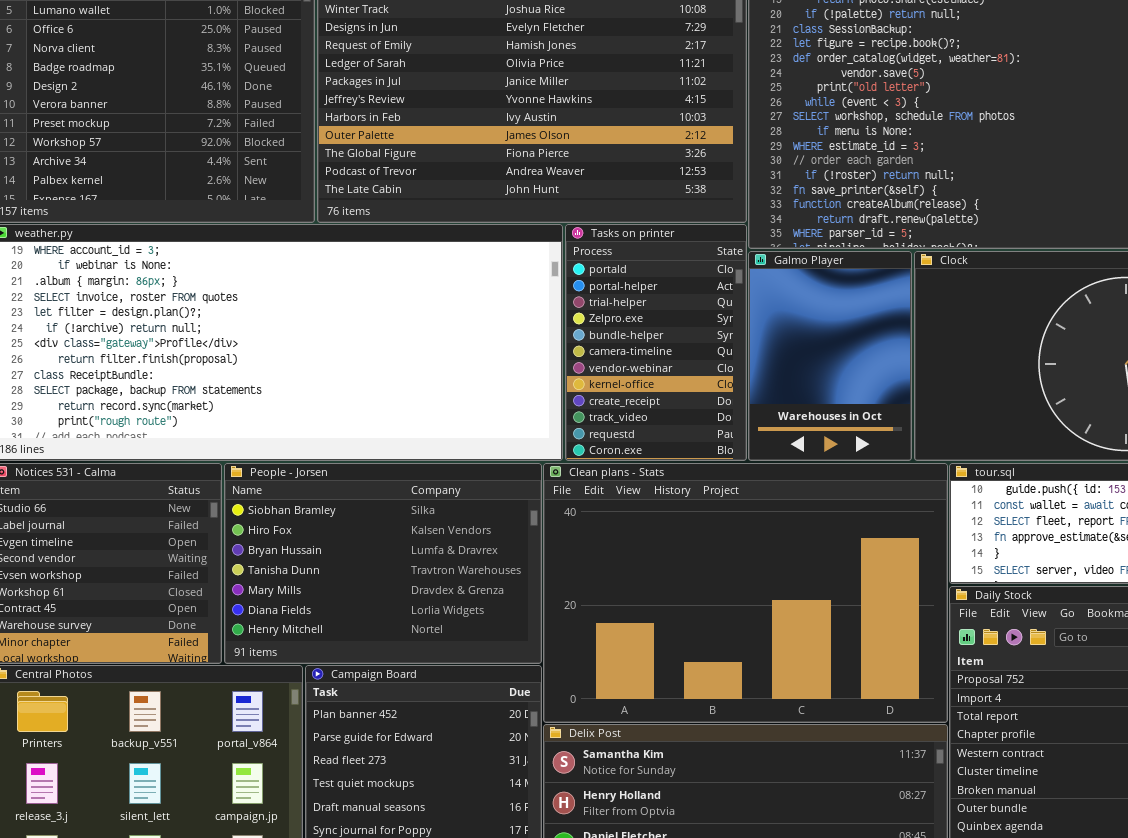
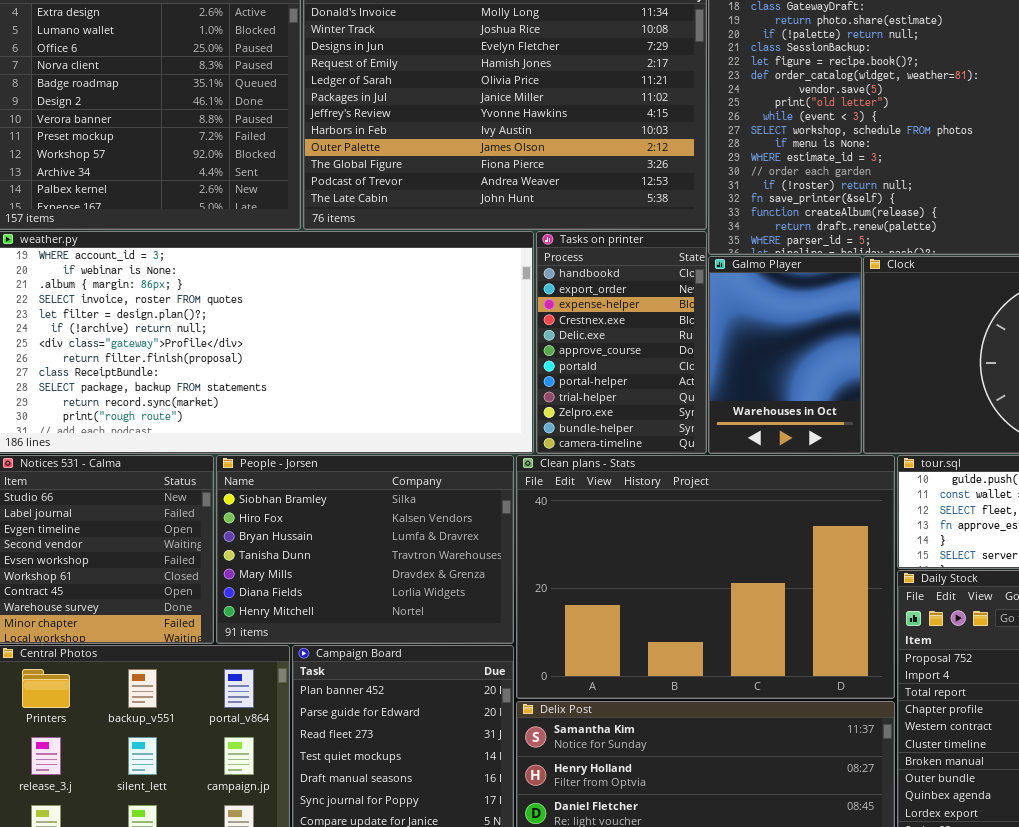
Tasks on printer: [565,224,747,461] -> [536,231,707,454], scrolled up 6 rows

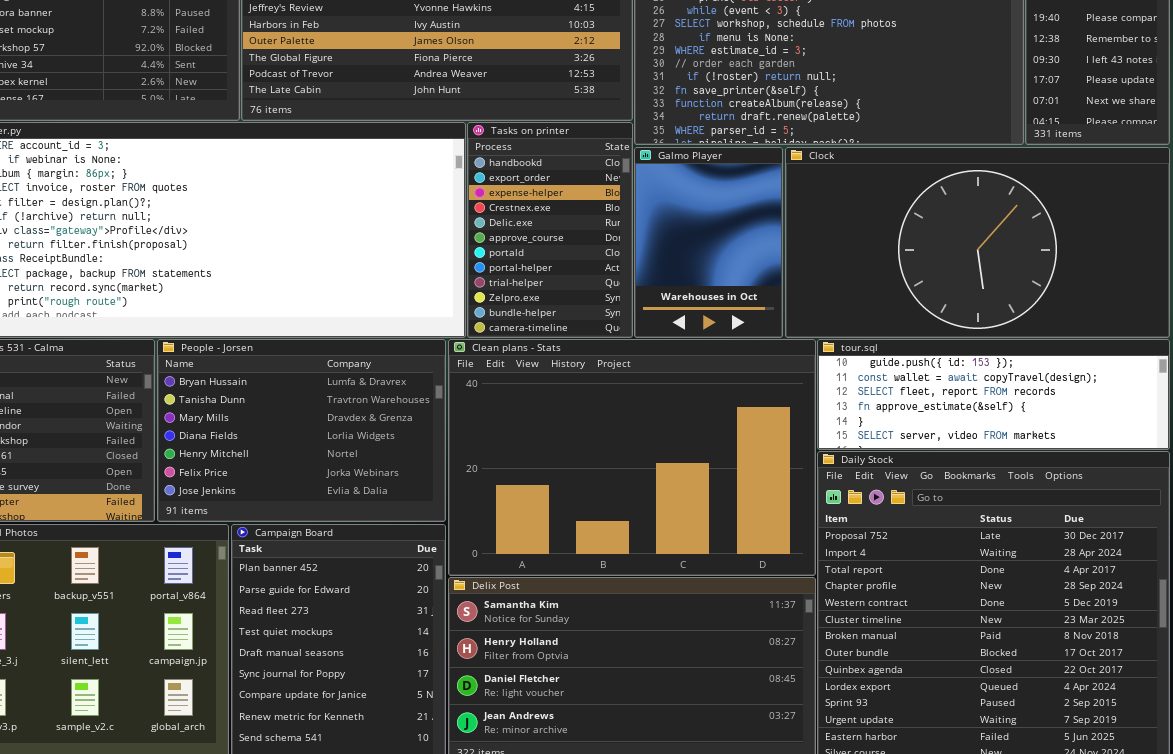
People - Jorsen: [216,455,514,644] -> [157,339,446,522], scrolled down 2 rows

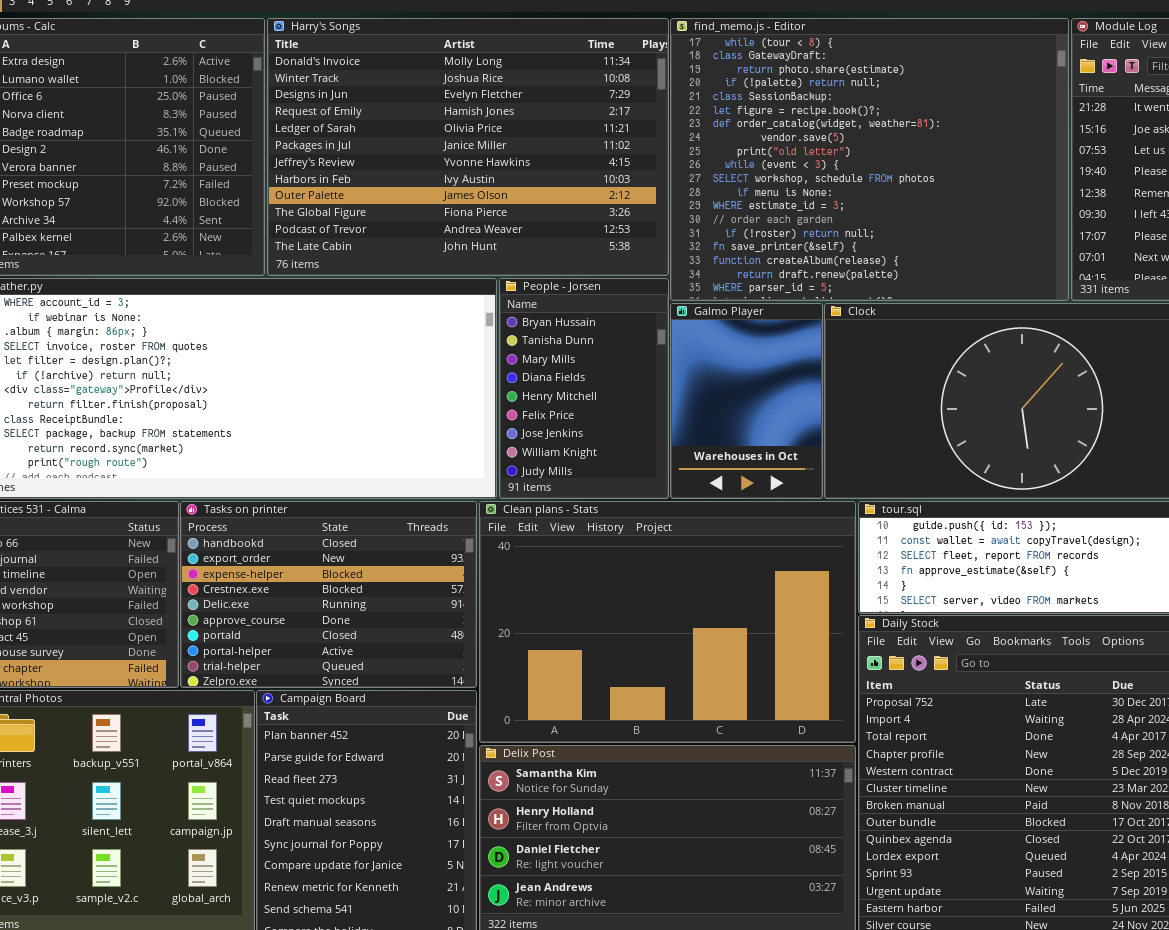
Tasks on printer: [467,122,633,338] -> [180,501,477,688], moved, resized
People - Jorsen: [157,339,446,522] -> [499,278,669,499], moved, resized

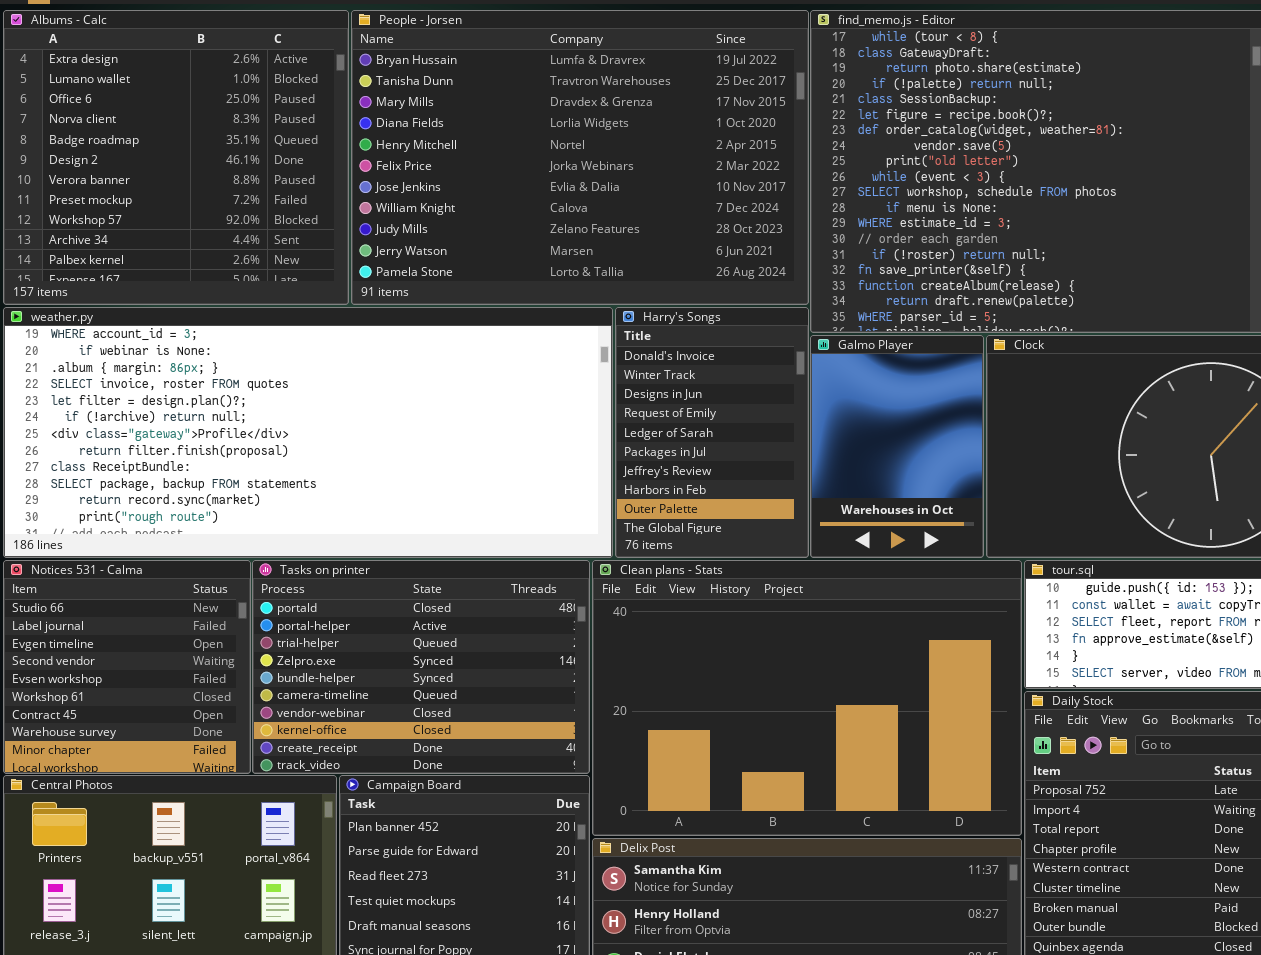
Harry's Songs: [267,18,669,276] -> [615,307,809,558], moved, resized
People - Jorsen: [499,278,669,499] -> [351,10,809,305], moved, resized
Tasks on printer: [180,501,477,688] -> [252,560,590,774], scrolled down 6 rows

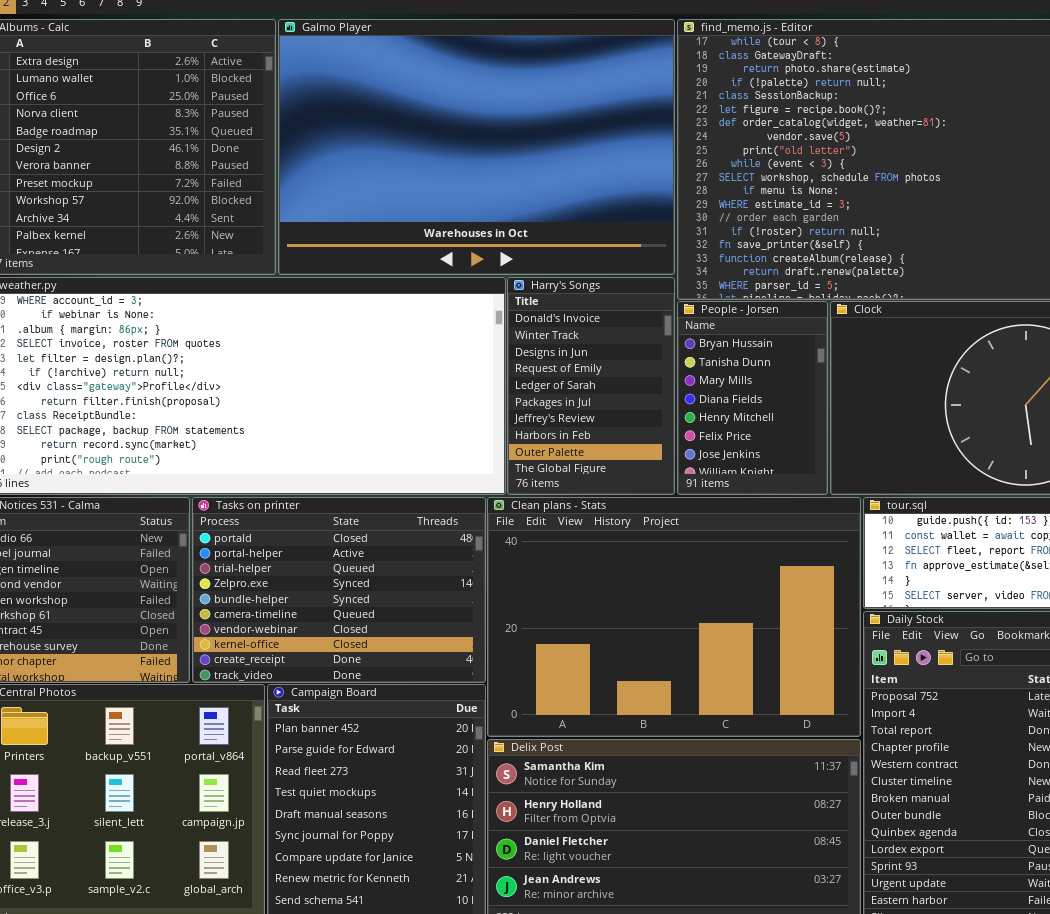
People - Jorsen: [351,10,809,305] -> [677,301,828,495], moved, resized
Galmo Player: [810,335,984,558] -> [278,19,675,275], moved, resized

